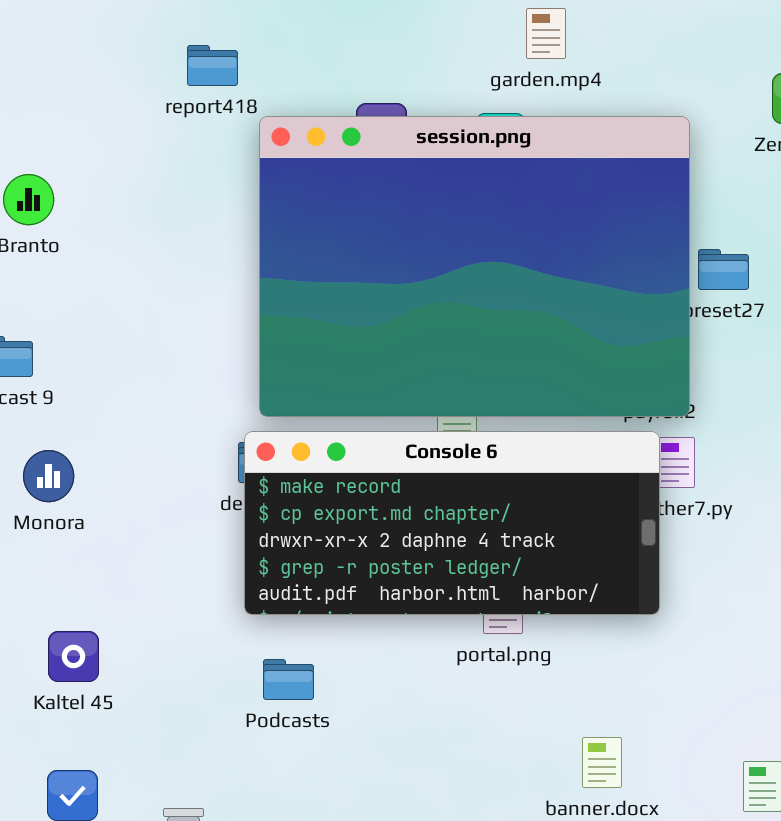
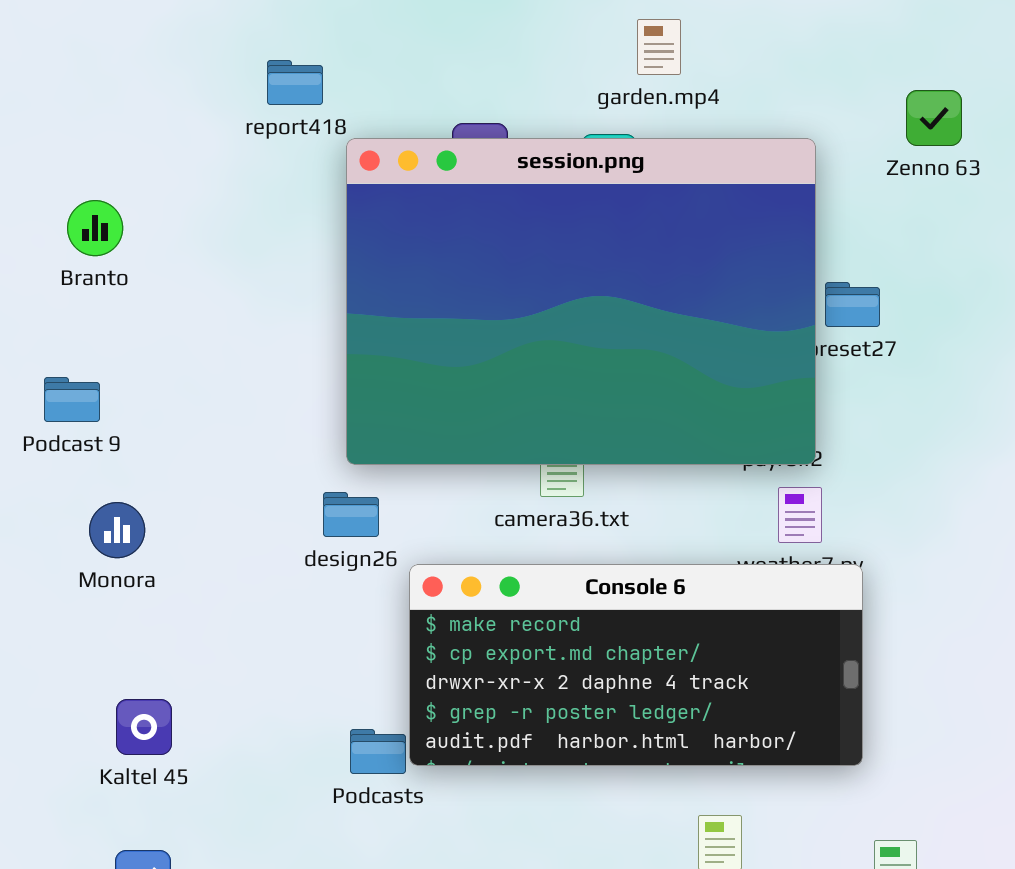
Console 6: [244,431,660,615] -> [409,564,863,766], moved

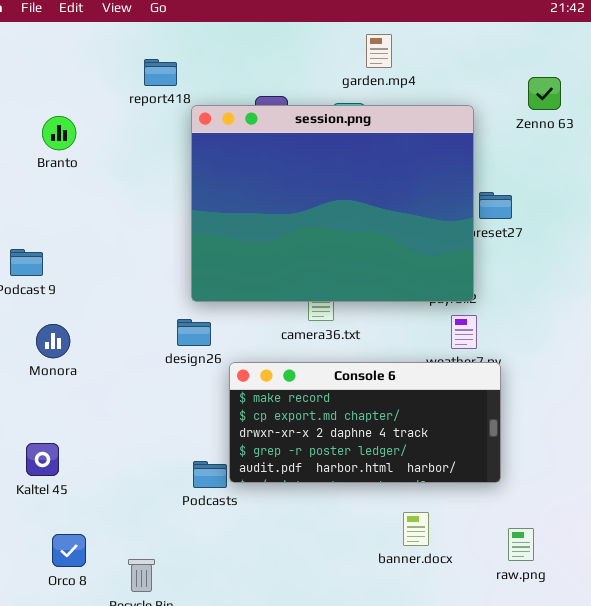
Branto: [67,200,123,256] -> [42,116,76,150], moved
Kaltel 45: [116,699,172,755] -> [26,443,59,476], moved

